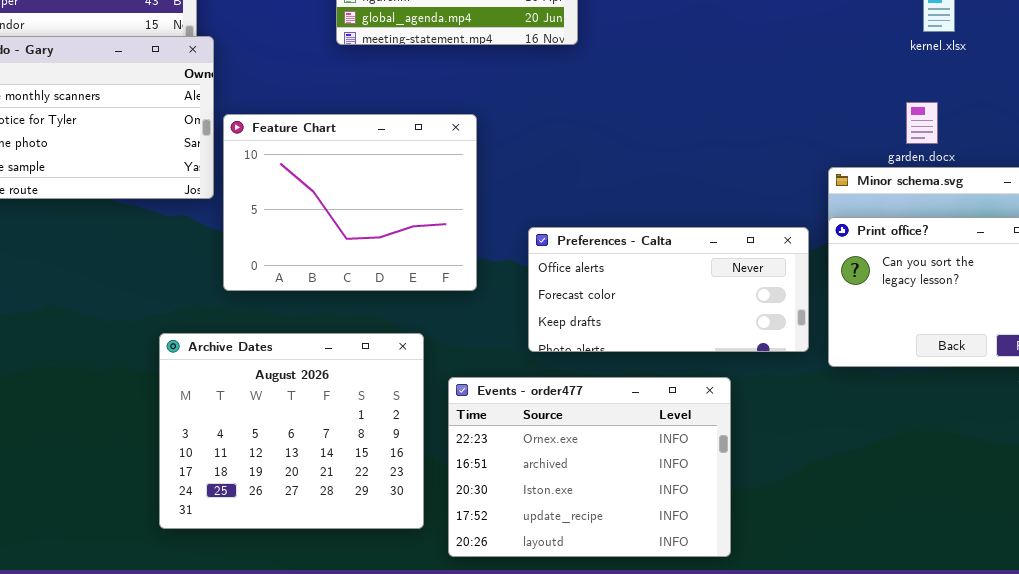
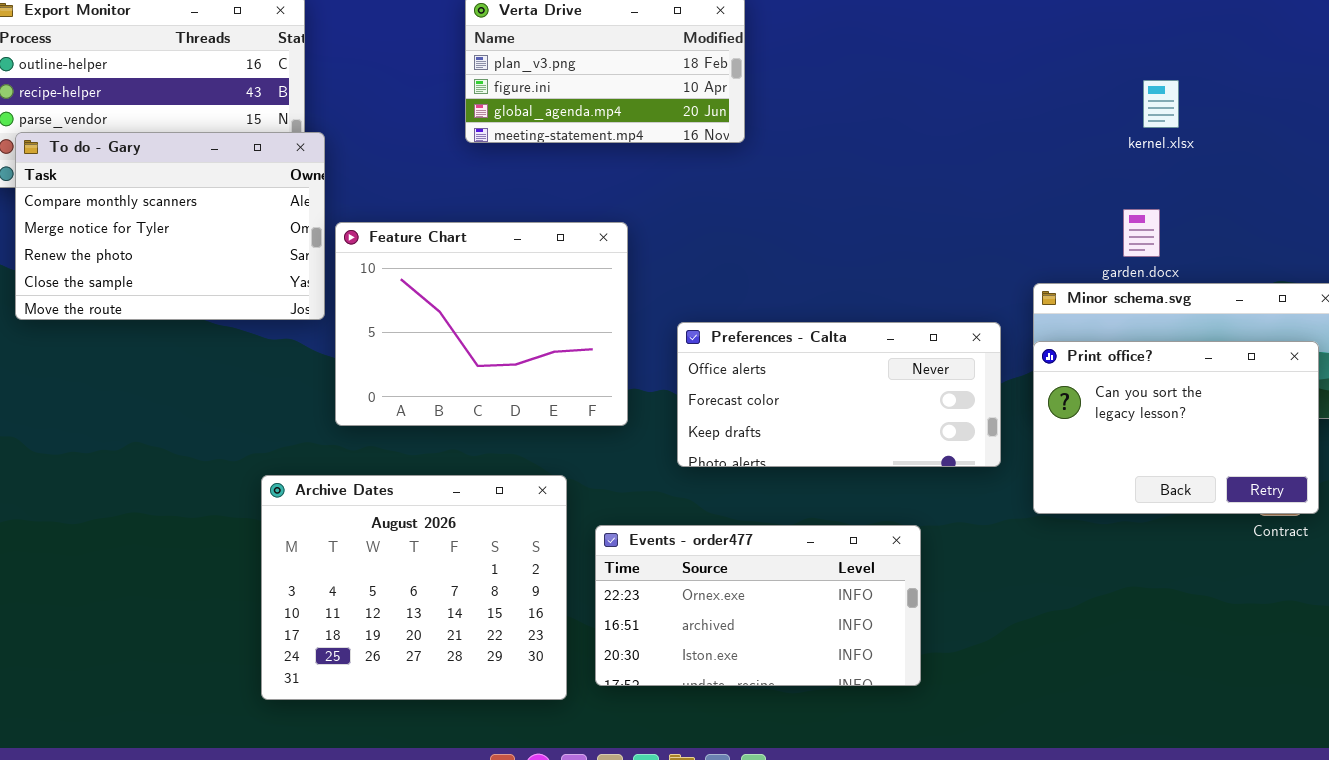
Preferences - Calta: [528,227,809,352] -> [677,322,1001,467], moved
Events - order477: [448,377,731,557] -> [595,525,921,686], resized

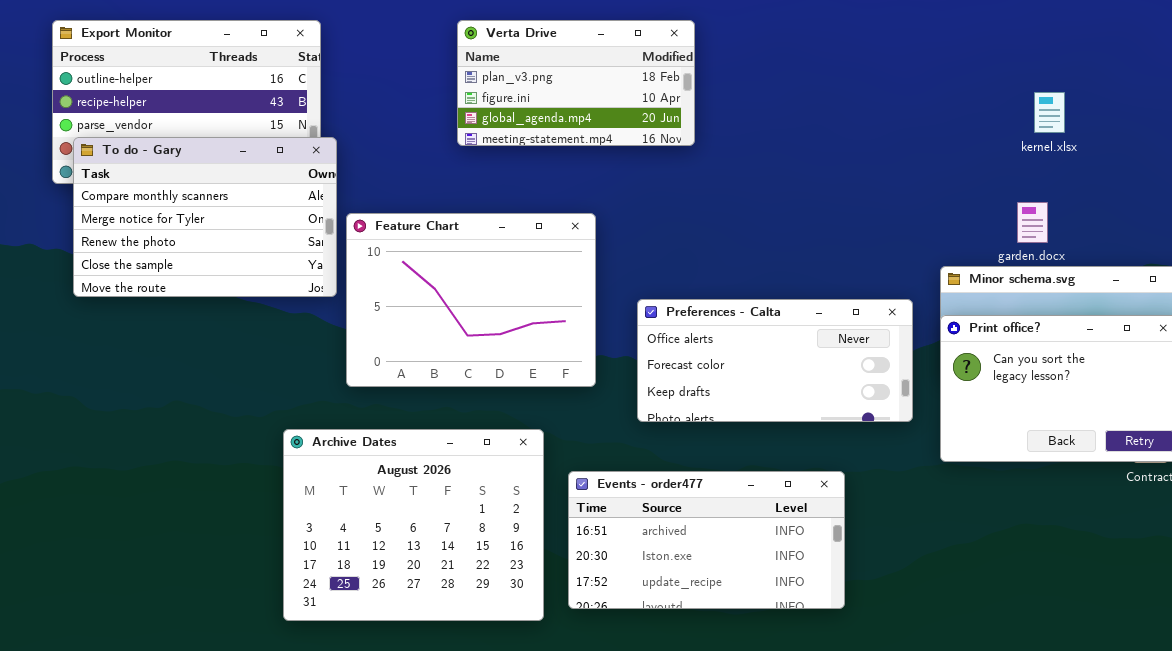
Events - order477: [595,525,921,686] -> [568,471,845,609], scrolled down 1 row

